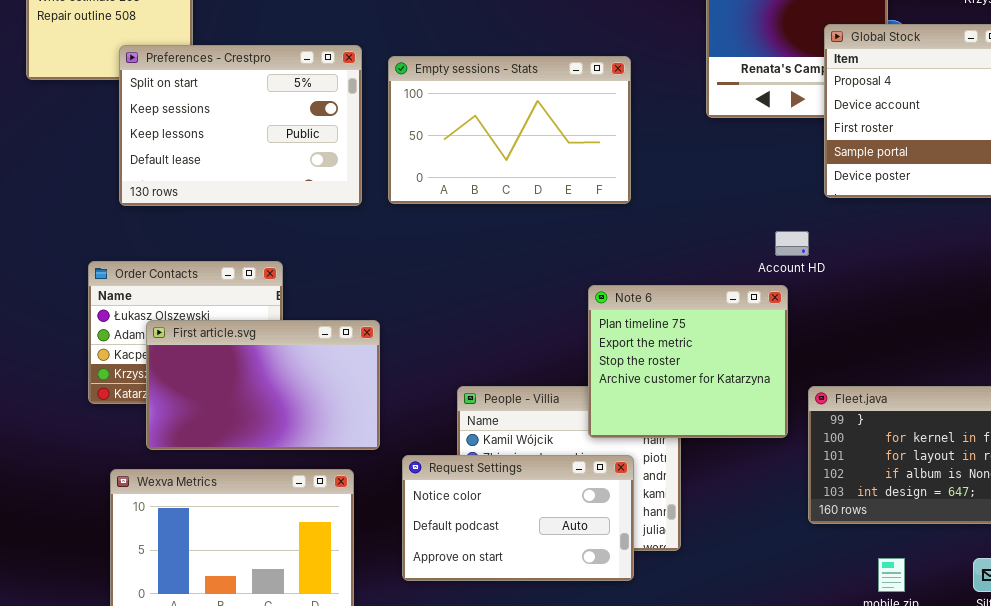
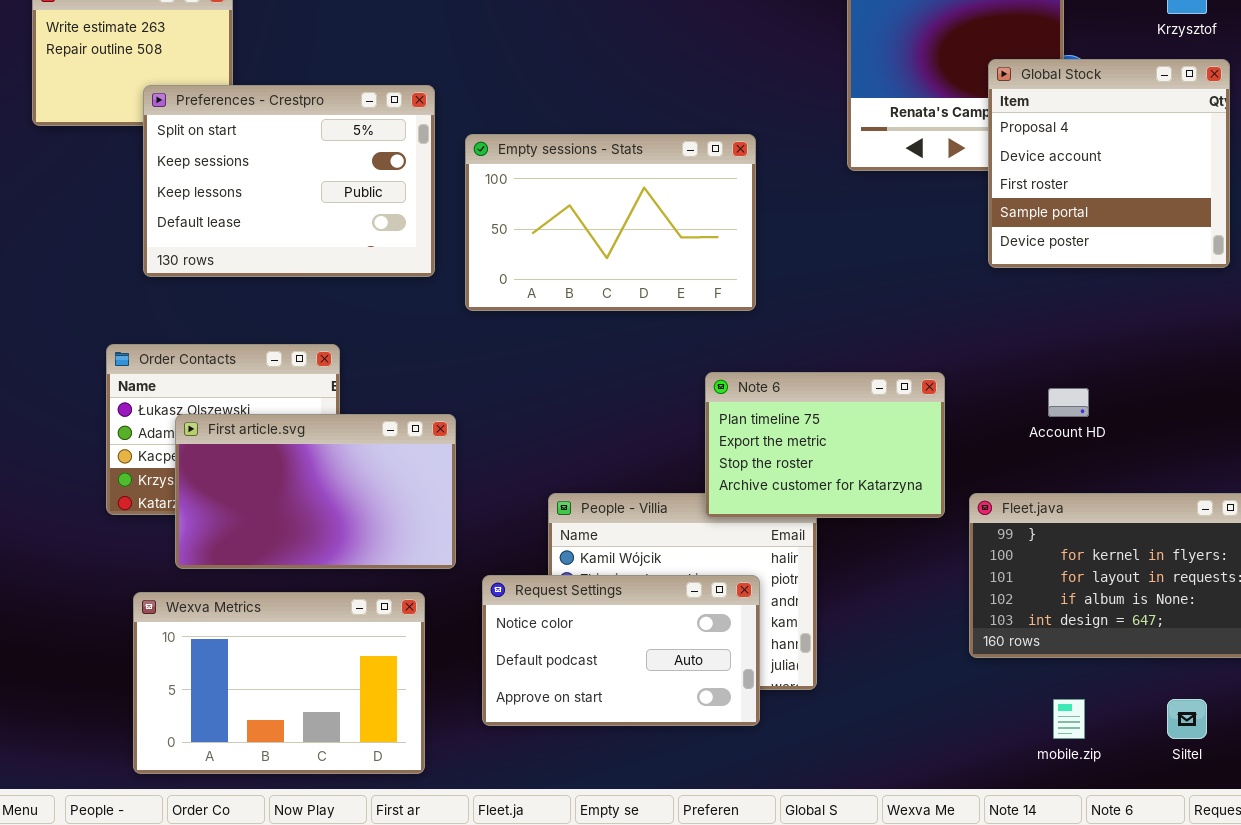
Empty sessions - Stats: [388,56,631,204] -> [465,134,756,311], moved
Account HD: [775,231,809,256] -> [1048,388,1089,417], moved
Note 6: [588,285,788,438] -> [705,372,945,518], resized

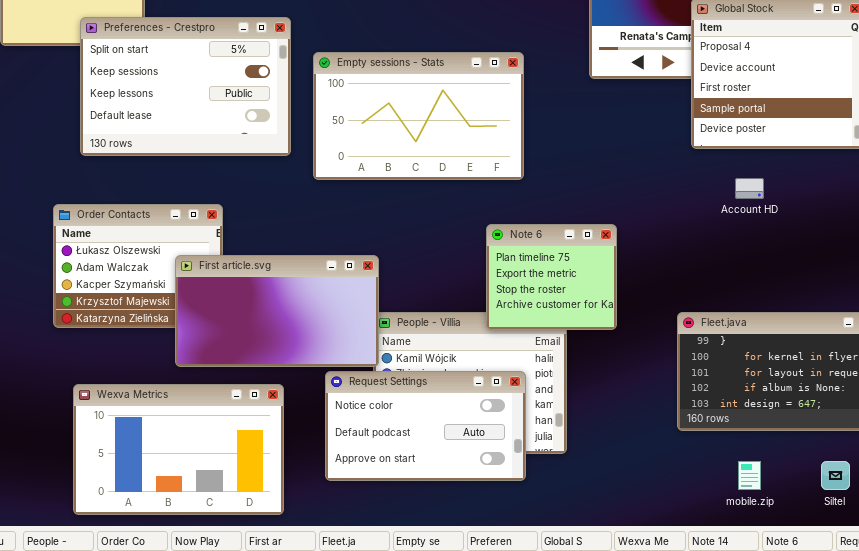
Note 6: [705,372,945,518] -> [486,224,617,330], resized
Account HD: [1048,388,1089,417] -> [735,178,764,199], moved
First article.svg: [175,414,456,569] -> [175,255,379,367], moved

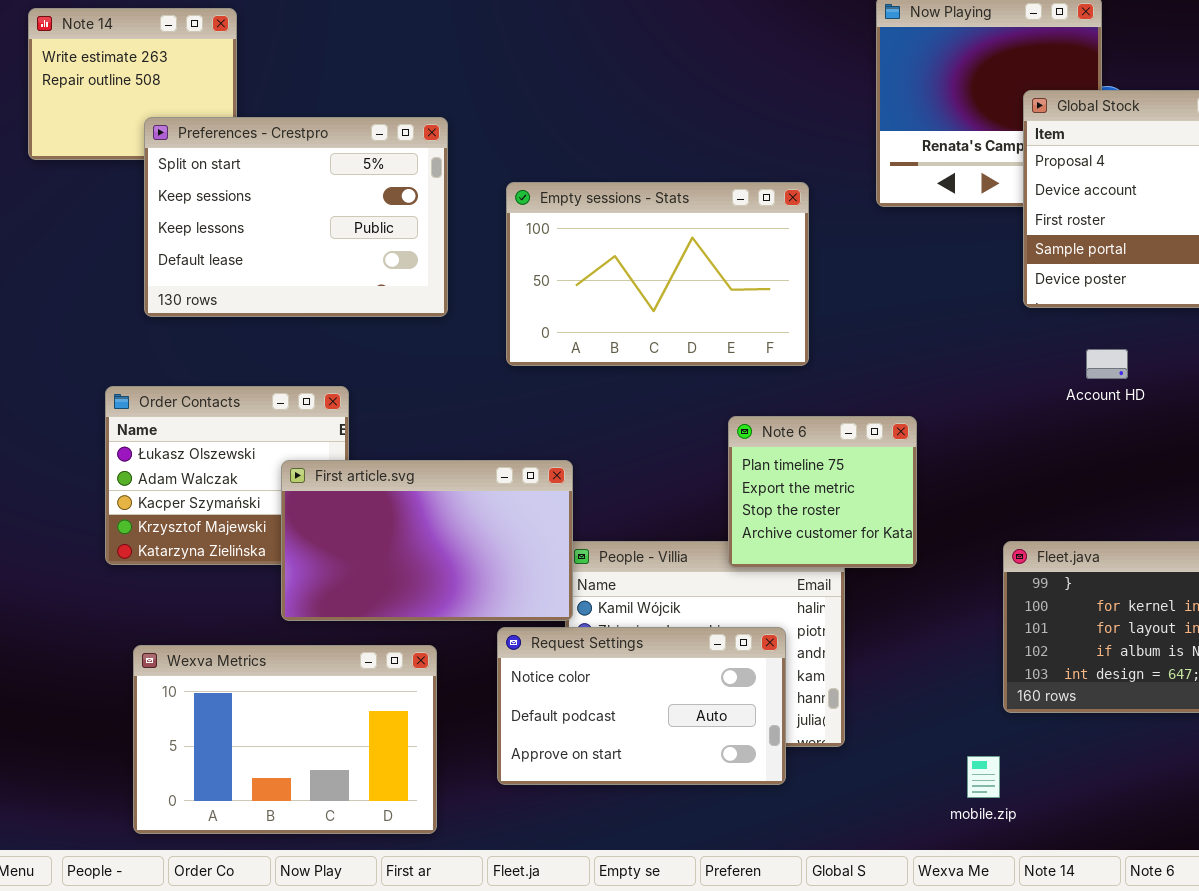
Empty sessions - Stats: [313,52,524,180] -> [506,182,809,366], moved
mobile.zip: [738,461,761,490] -> [967,756,1000,798], moved

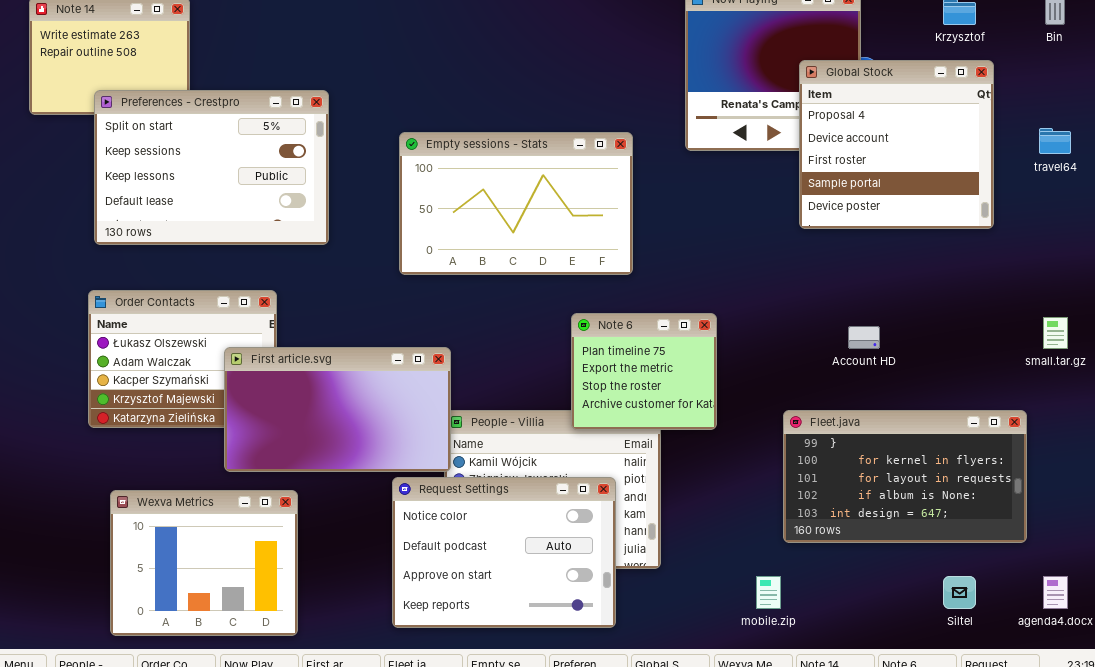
Preferences - Crestpro: [144,117,448,317] -> [94,90,329,245], moved
Account HD: [1086,349,1128,379] -> [848,326,880,349], moved
Request Settings: [497,627,786,785] -> [392,477,616,628], resized
Wexva Metrics: [133,645,437,834] -> [110,490,298,636], resized

